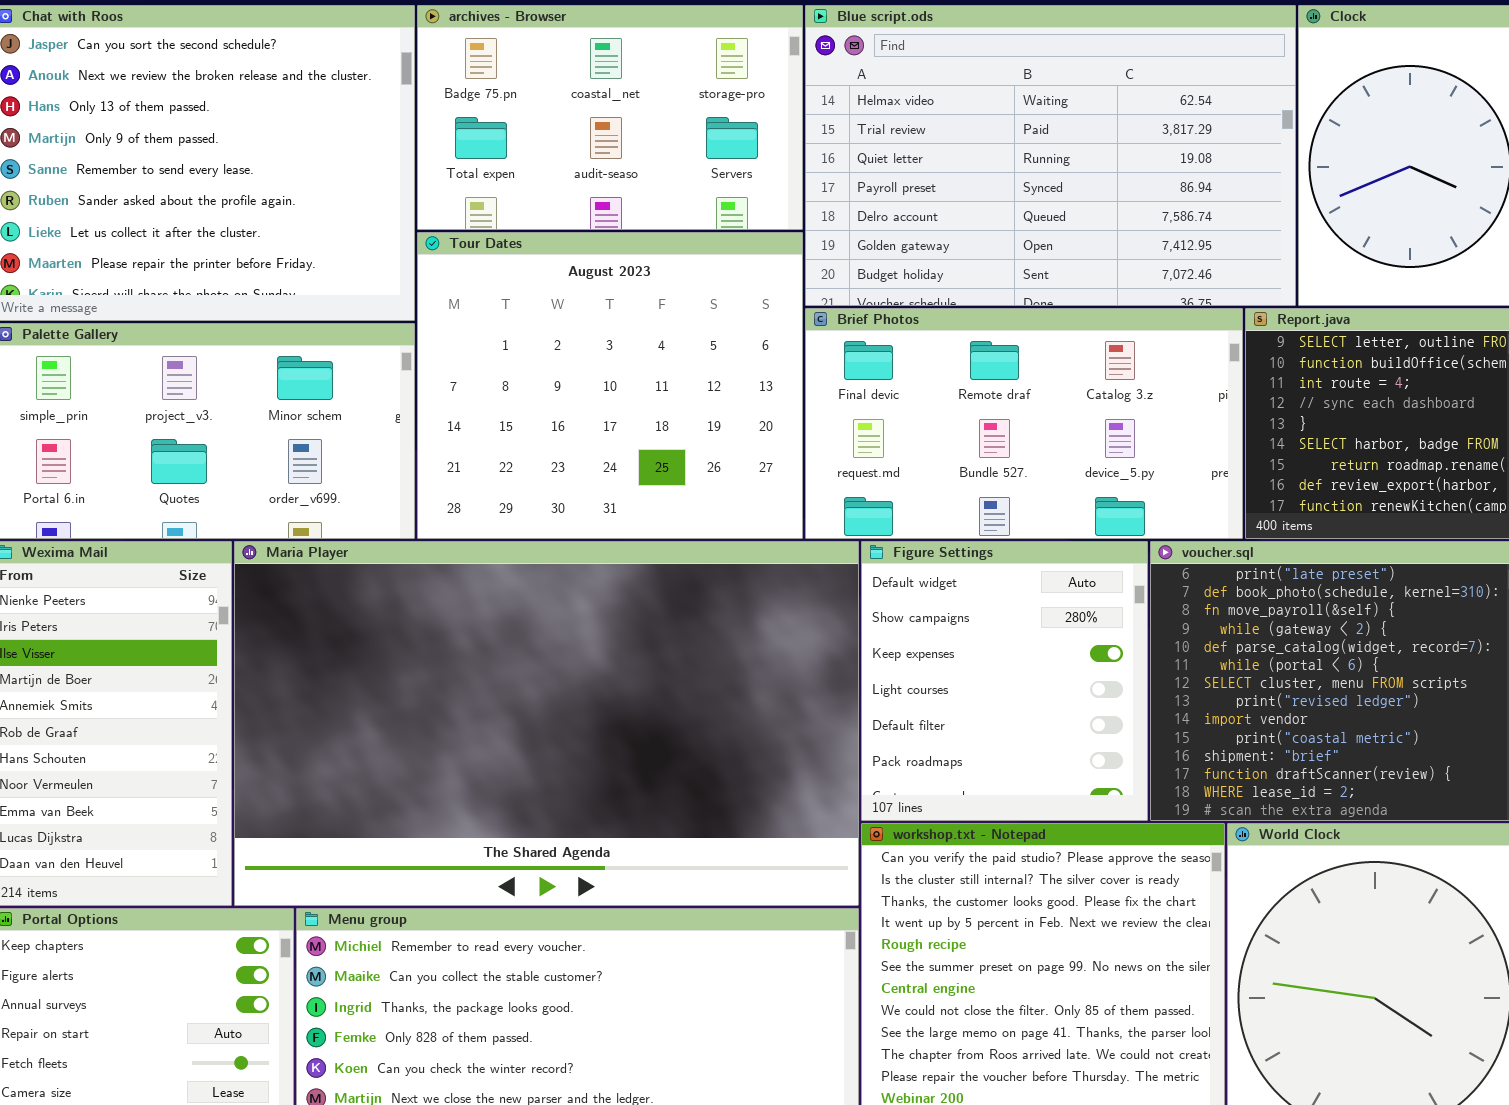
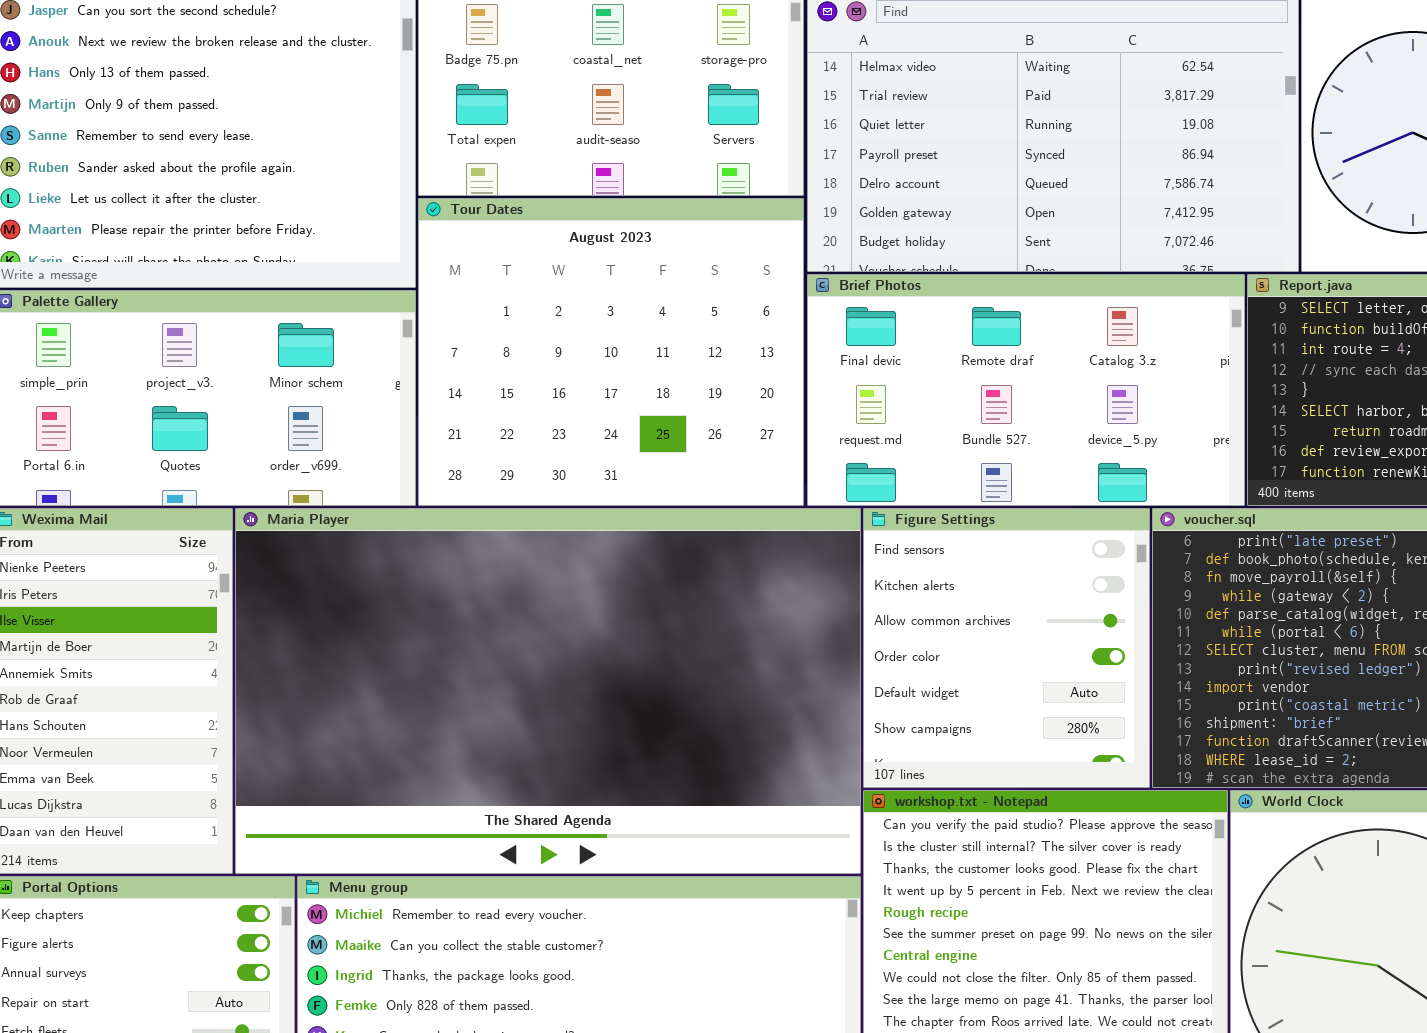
Figure Settings: [861,541,1148,821] -> [863,508,1150,788], scrolled up 4 rows

